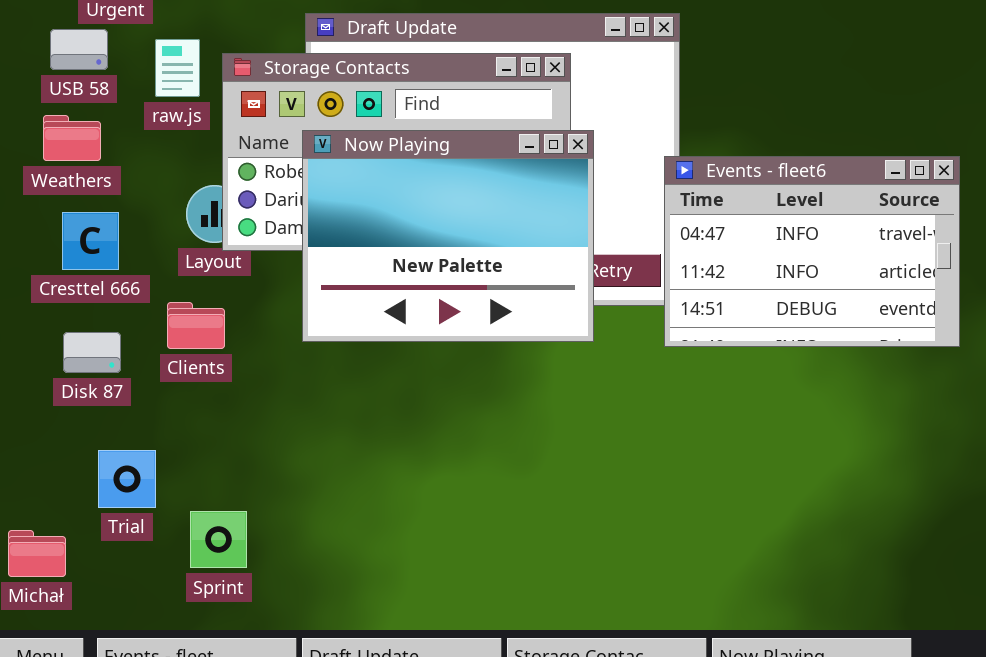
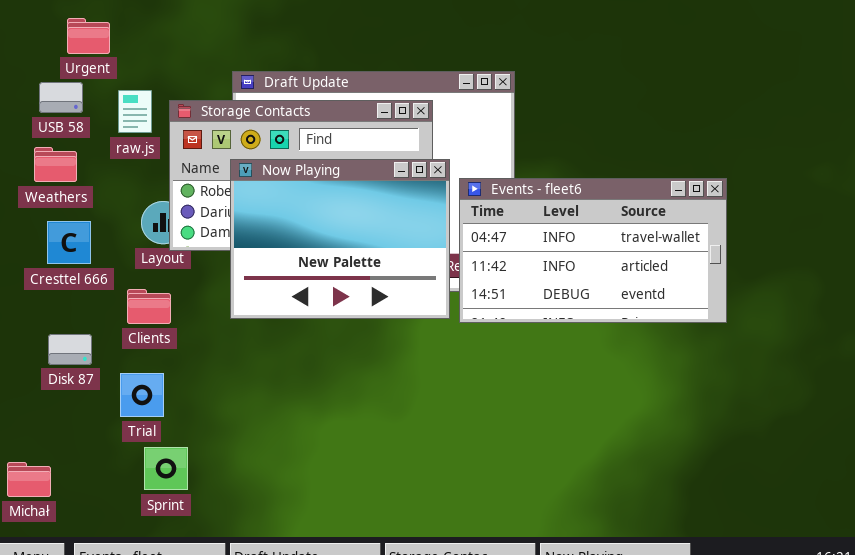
Events - fleet6: [664,156,960,347] -> [459,178,727,323], resized
Disk 87: [63,332,121,373] -> [48,334,92,365], moved
Trial: [98,450,156,508] -> [120,373,164,417], moved

